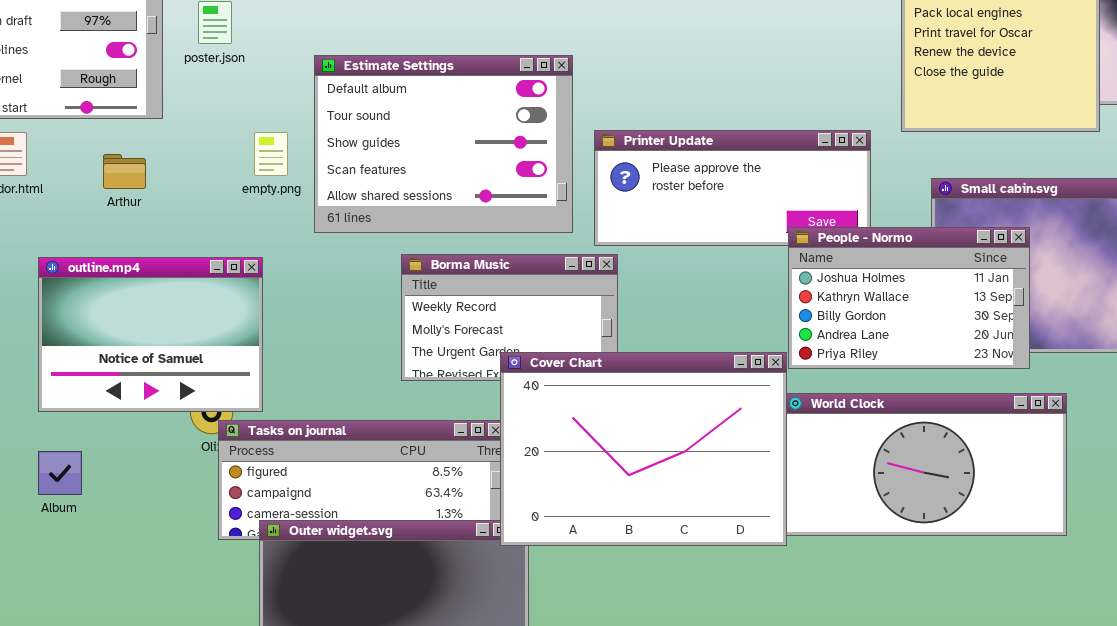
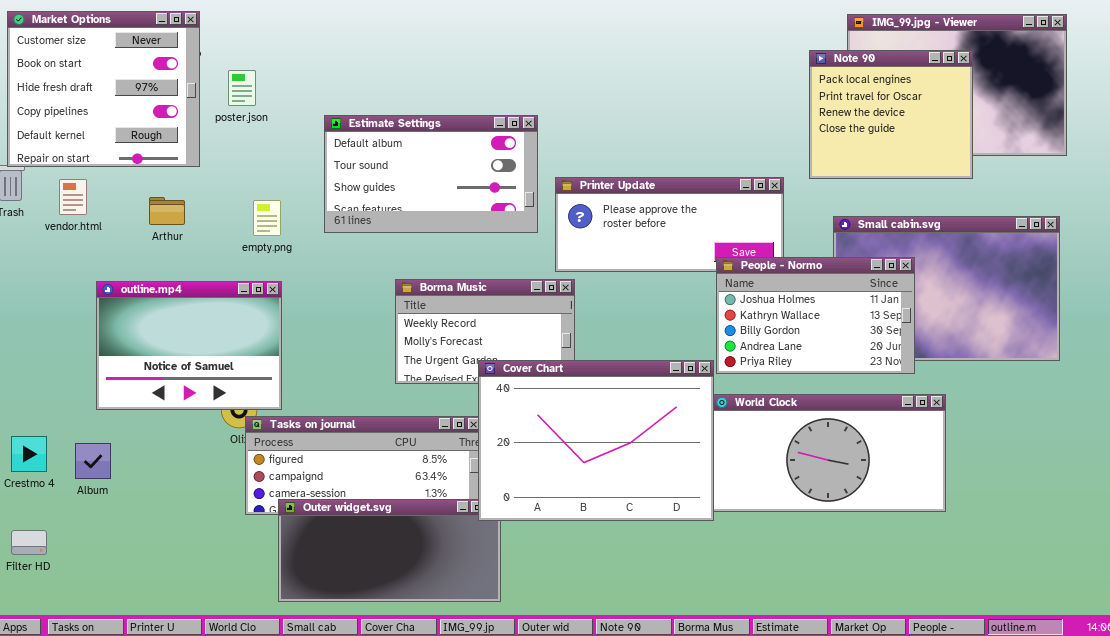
Estimate Settings: [314,55,573,233] -> [324,115,538,233], resized
empty.png: [254,132,288,176] -> [253,200,281,236], moved
Album: [38,451,82,495] -> [75,443,111,479], moved

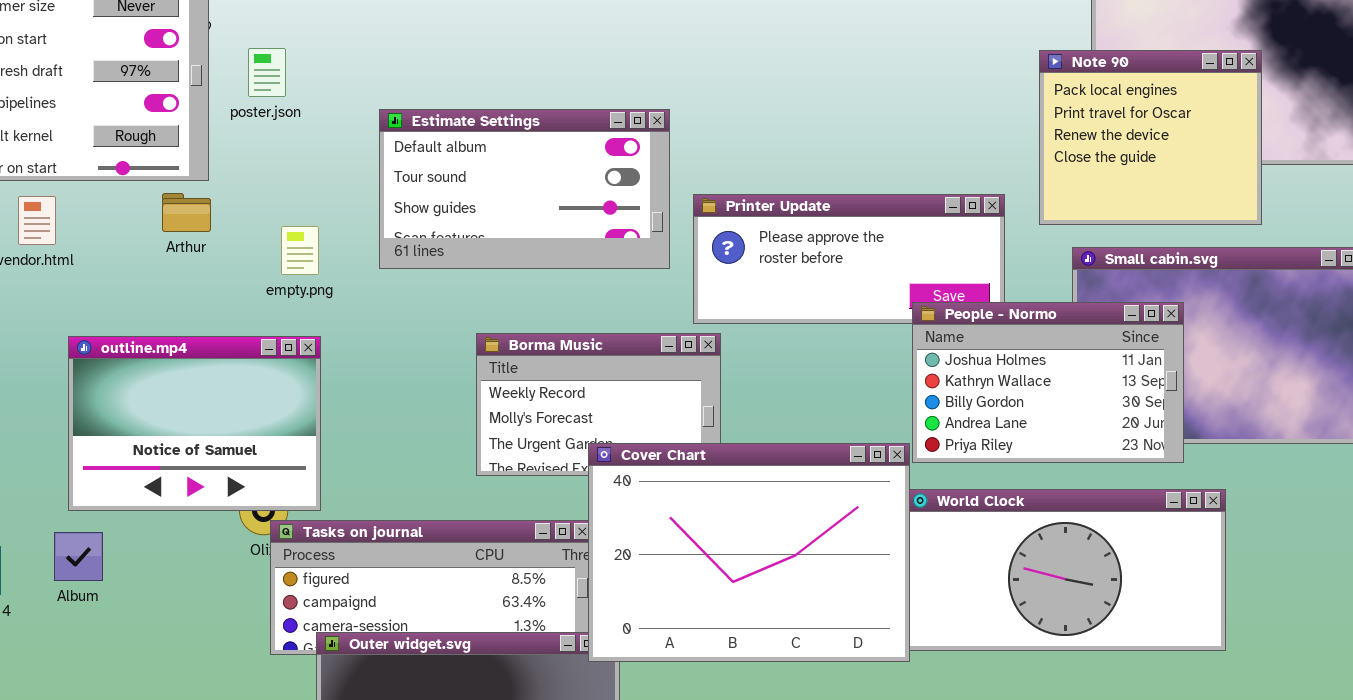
Note 90: [809,50,973,179] -> [1039,50,1262,225], moved
Arthur: [149,197,185,225] -> [162,193,211,232], moved
Album: [75,443,111,479] -> [54,532,103,581], moved

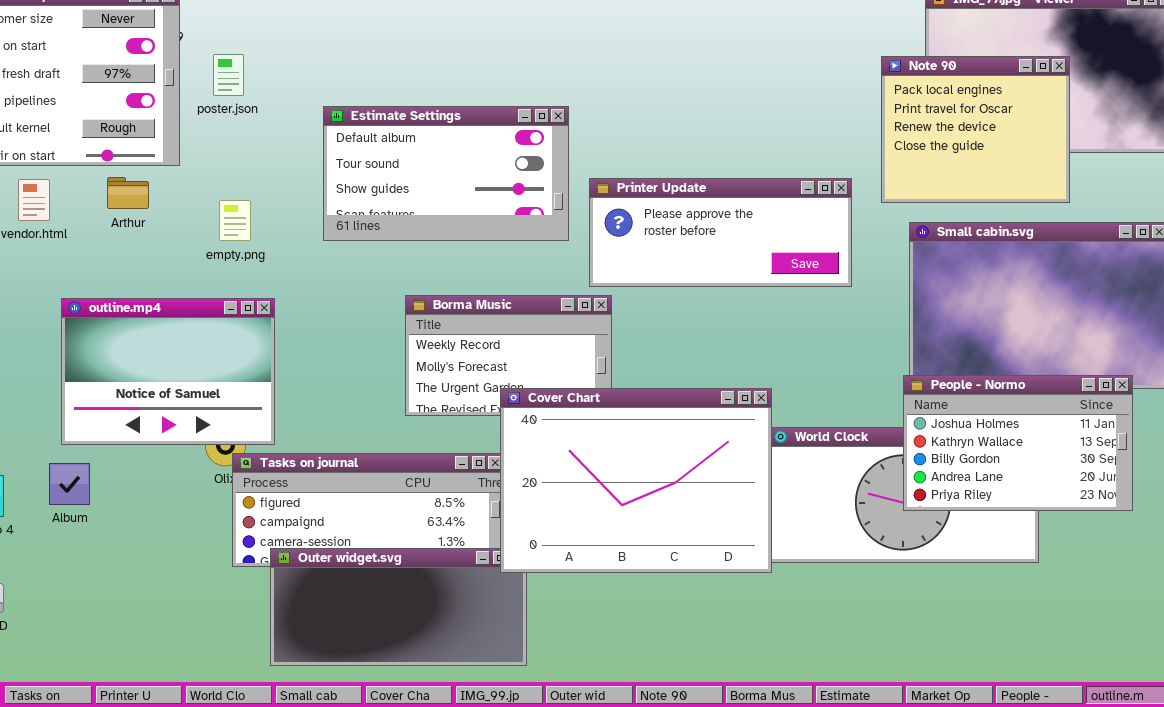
Arthur: [162,193,211,232] -> [107,177,149,209], moved
empty.png: [281,226,319,275] -> [219,200,251,241], moved
People - Normo: [912,302,1184,463] -> [903,375,1133,511], moved

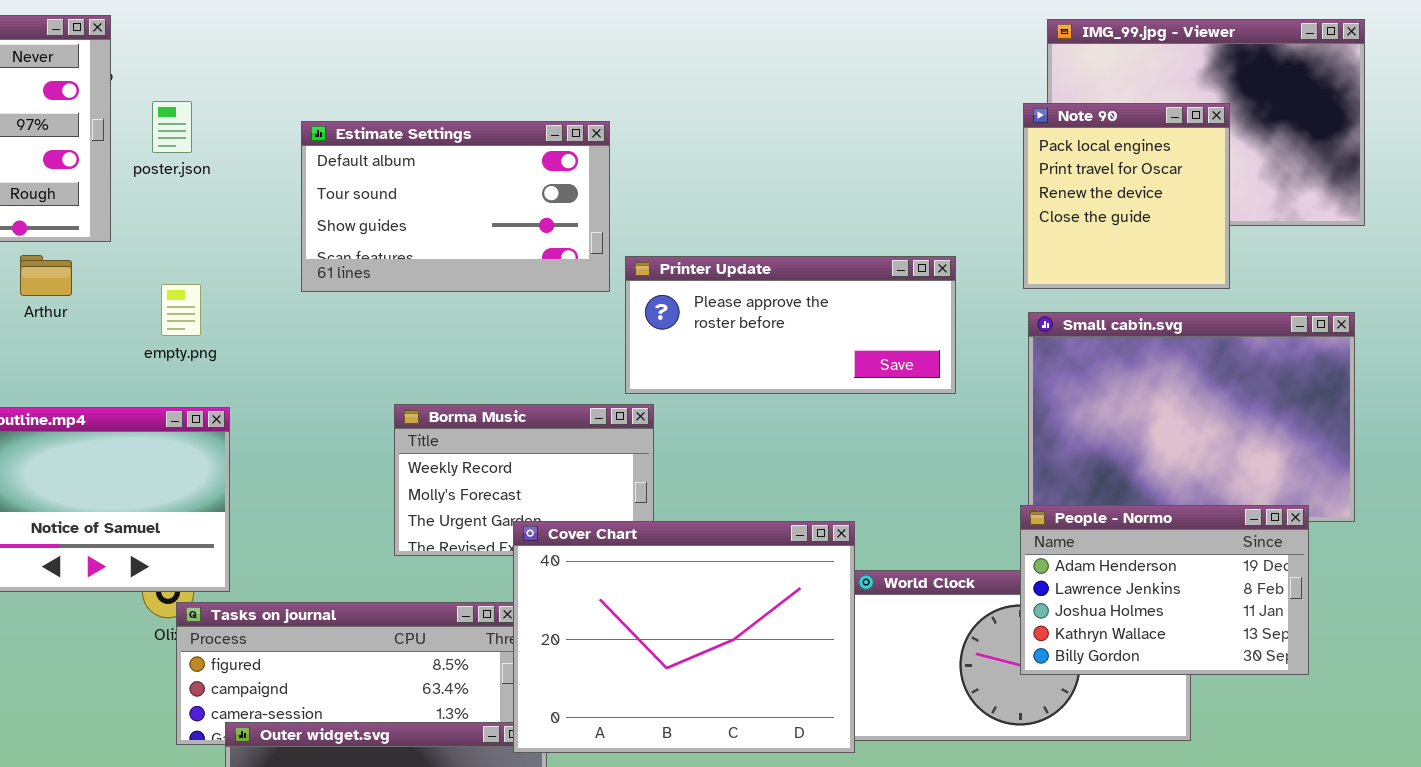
Note 90: [881,56,1070,203] -> [1023,103,1230,289], resized
Estimate Settings: [323,106,569,241] -> [301,121,610,292], moved
People - Normo: [903,375,1133,511] -> [1020,505,1309,675], scrolled up 2 rows

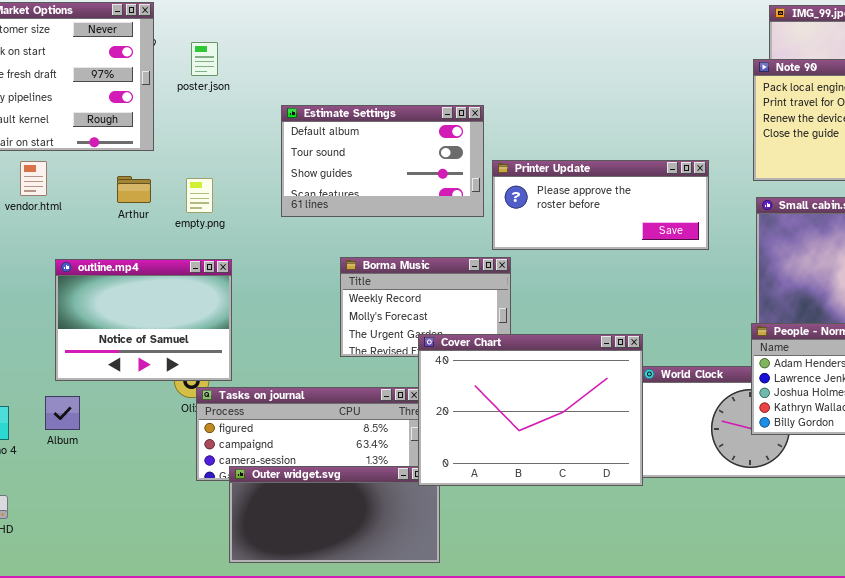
poster.json: [152,101,192,153] -> [191,42,218,76], moved
Estimate Settings: [301,121,610,292] -> [281,105,484,217], moved
Arthur: [20,255,72,296] -> [117,176,151,203], moved

